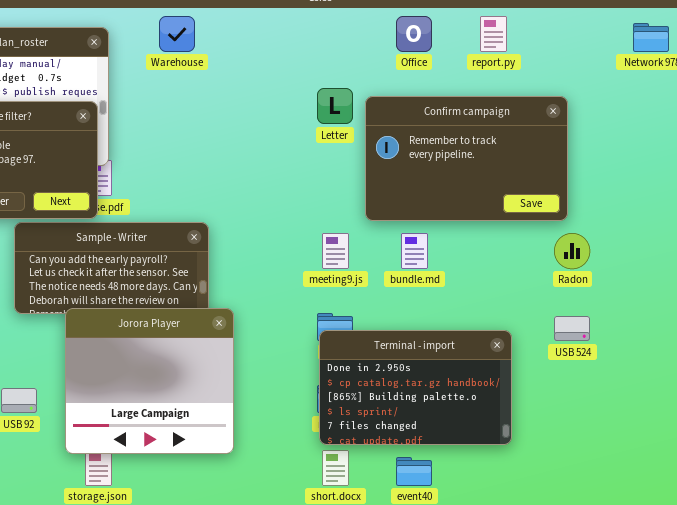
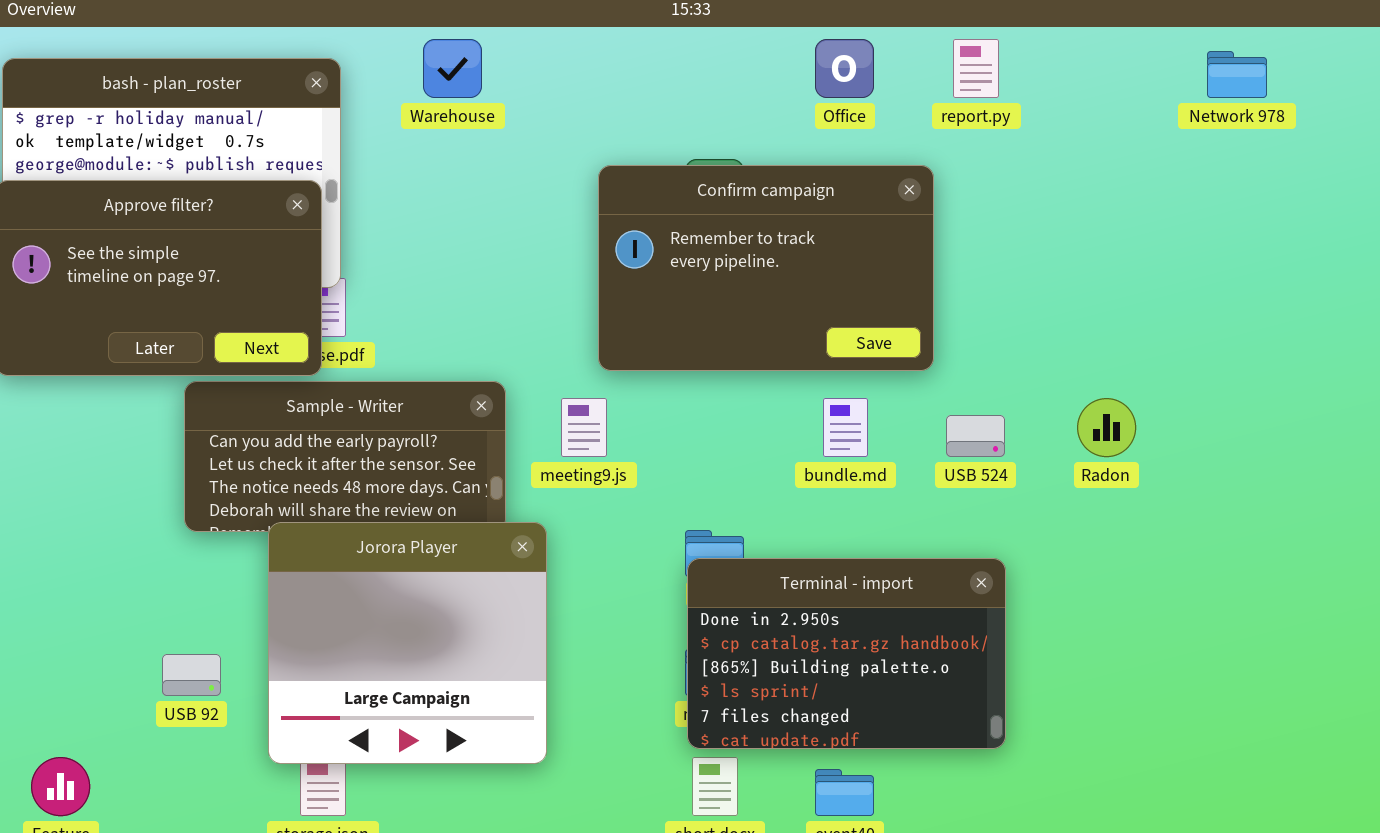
Confirm campaign: [365,96,568,221] -> [598,165,934,371], moved
meeting9.js: [322,233,349,269] -> [561,398,607,457], moved
USB 524: [554,316,590,341] -> [946,415,1005,457], moved

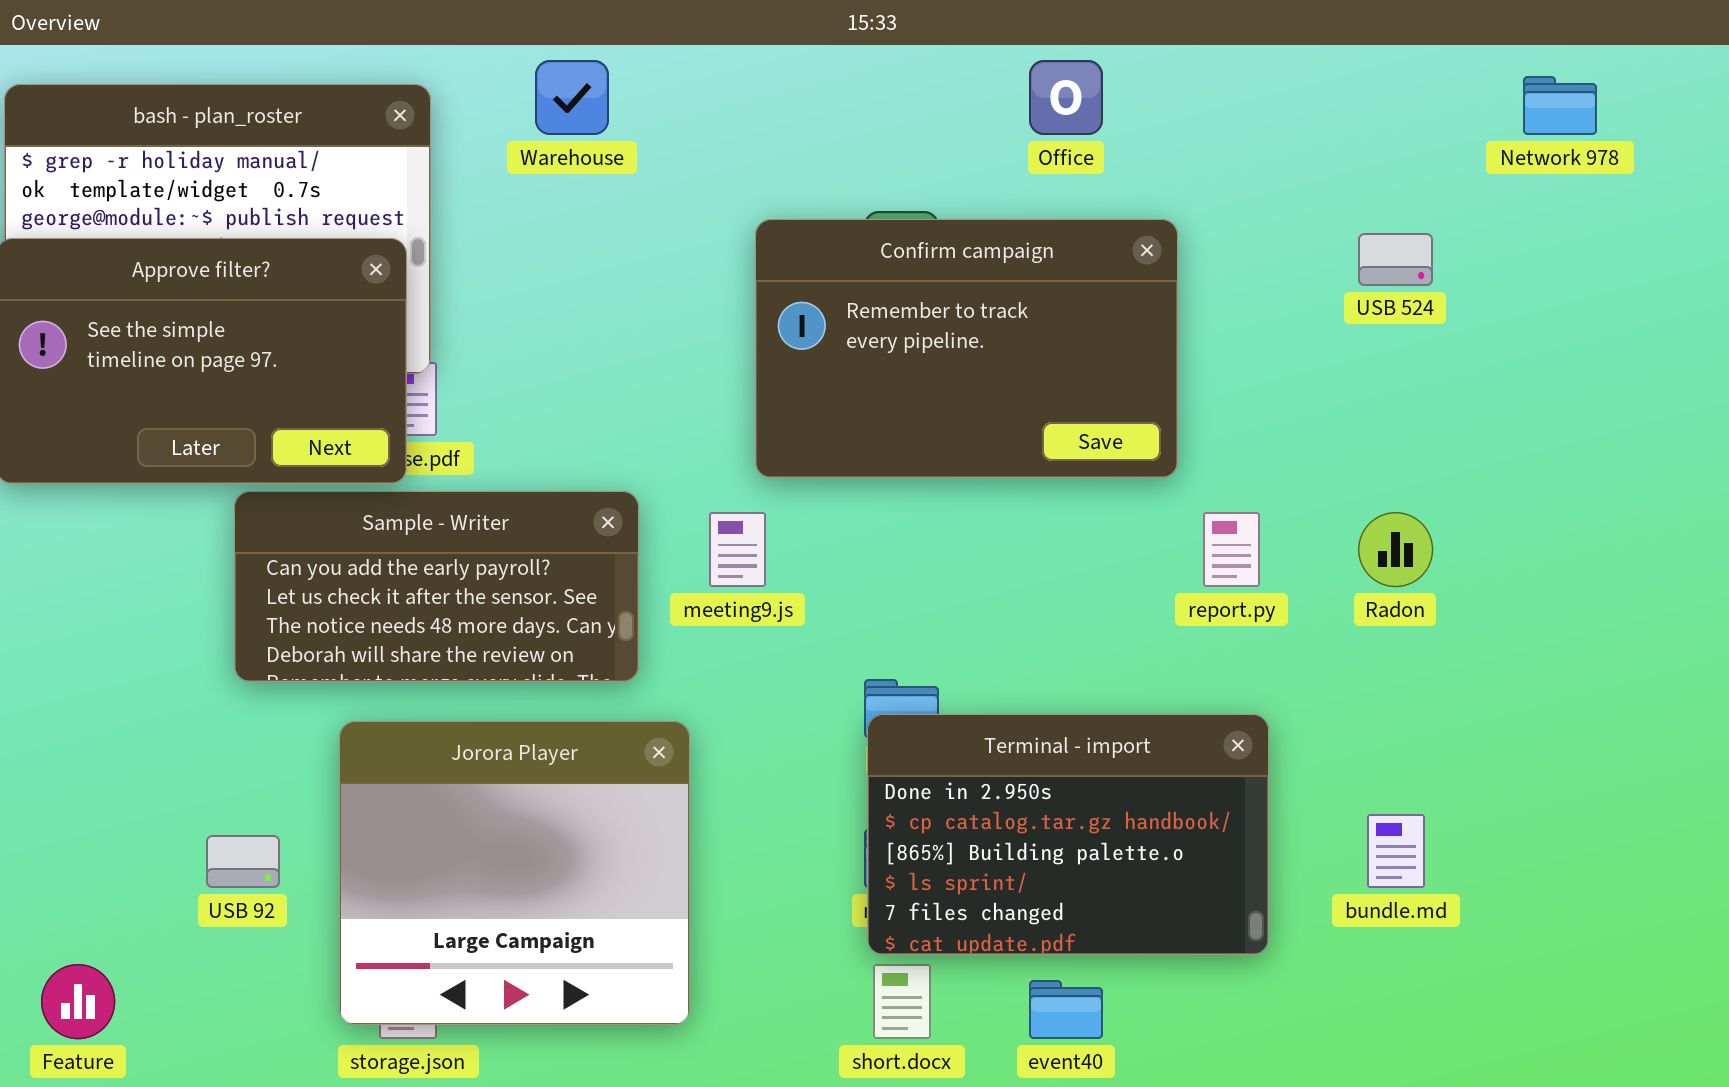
report.py: [953,39,999,98] -> [1203,512,1260,587], moved
bundle.md: [823,398,868,457] -> [1367,814,1425,888], moved
USB 524: [946,415,1005,457] -> [1358,233,1433,286], moved
Jorora Player: [268,522,547,764] -> [339,721,690,1025], moved

